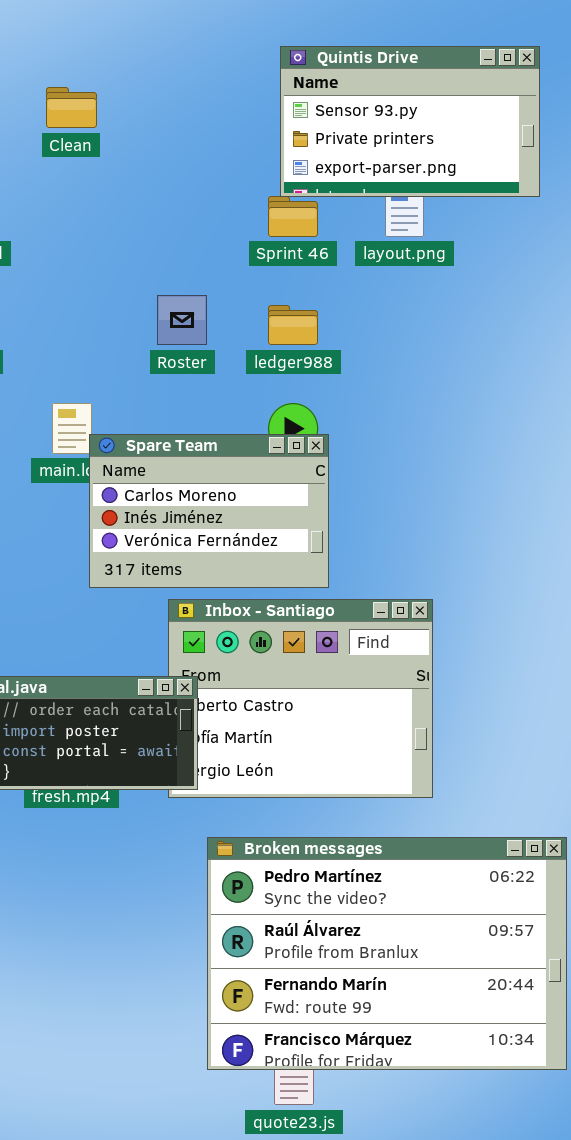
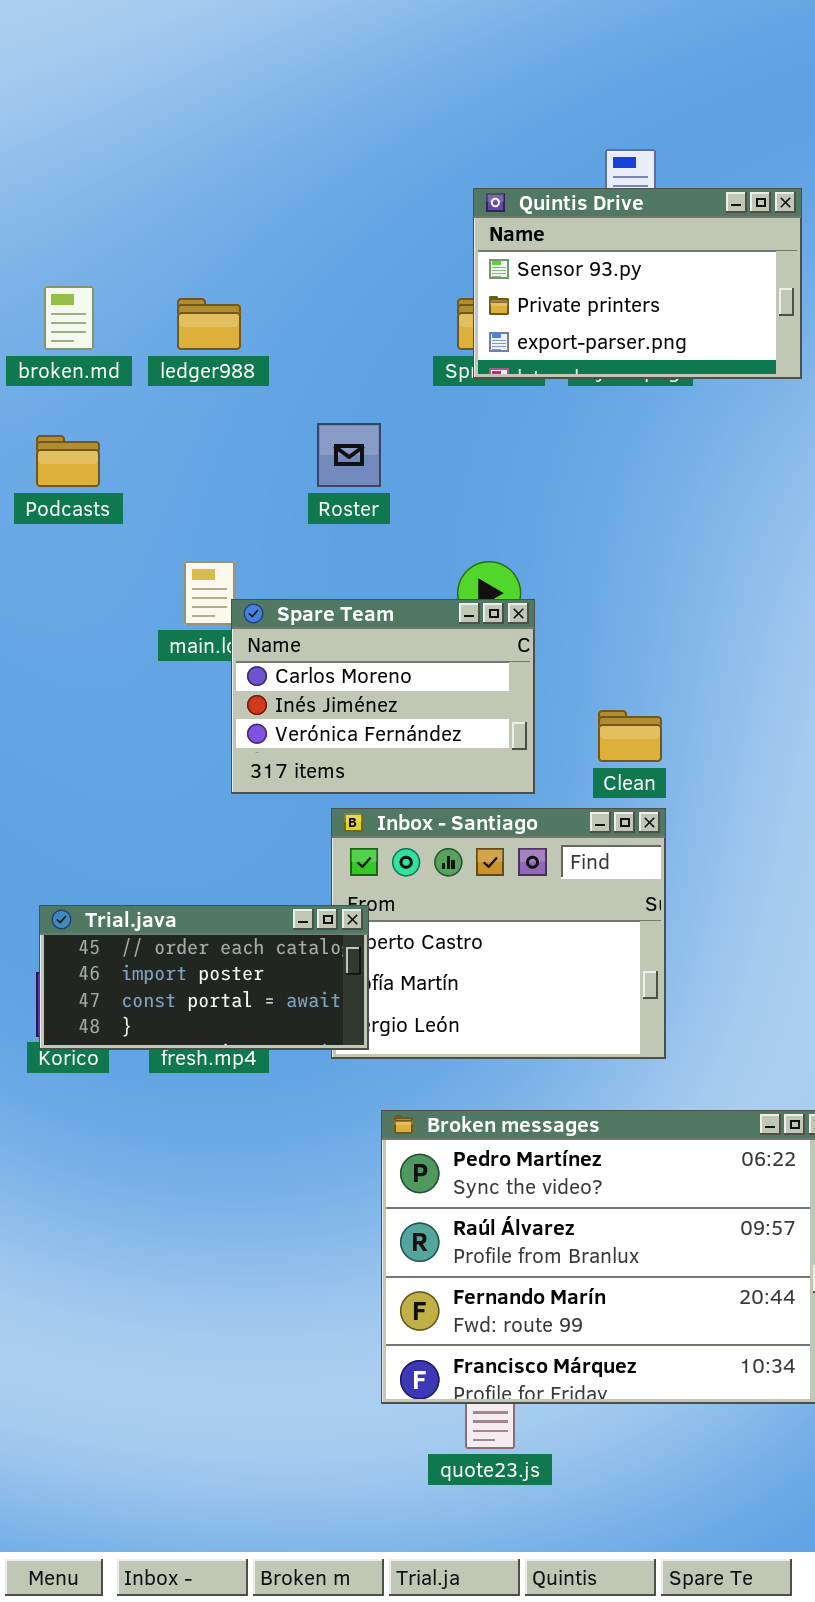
Quintis Drive: [280,46,540,197] -> [473,188,802,379], moved
Clean: [46,87,97,128] -> [598,710,662,762], moved
ledger988: [268,305,318,345] -> [177,298,241,350], moved

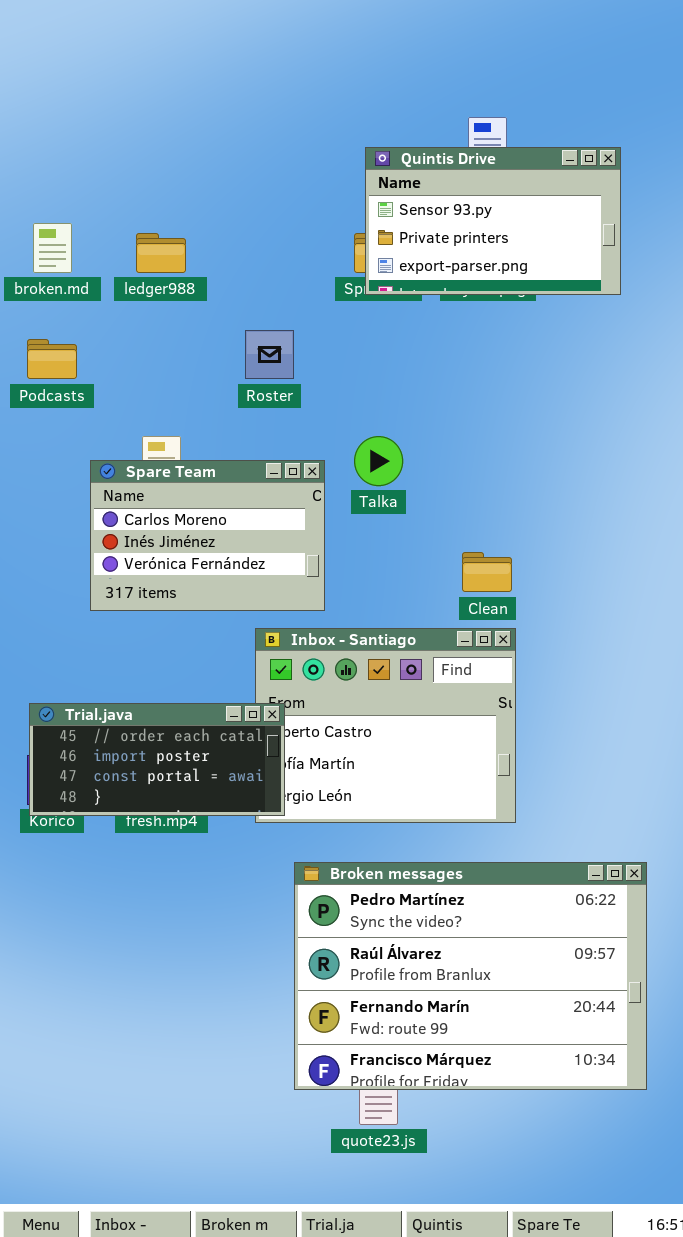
Spare Team: [231,599,535,794] -> [90,460,325,611], moved

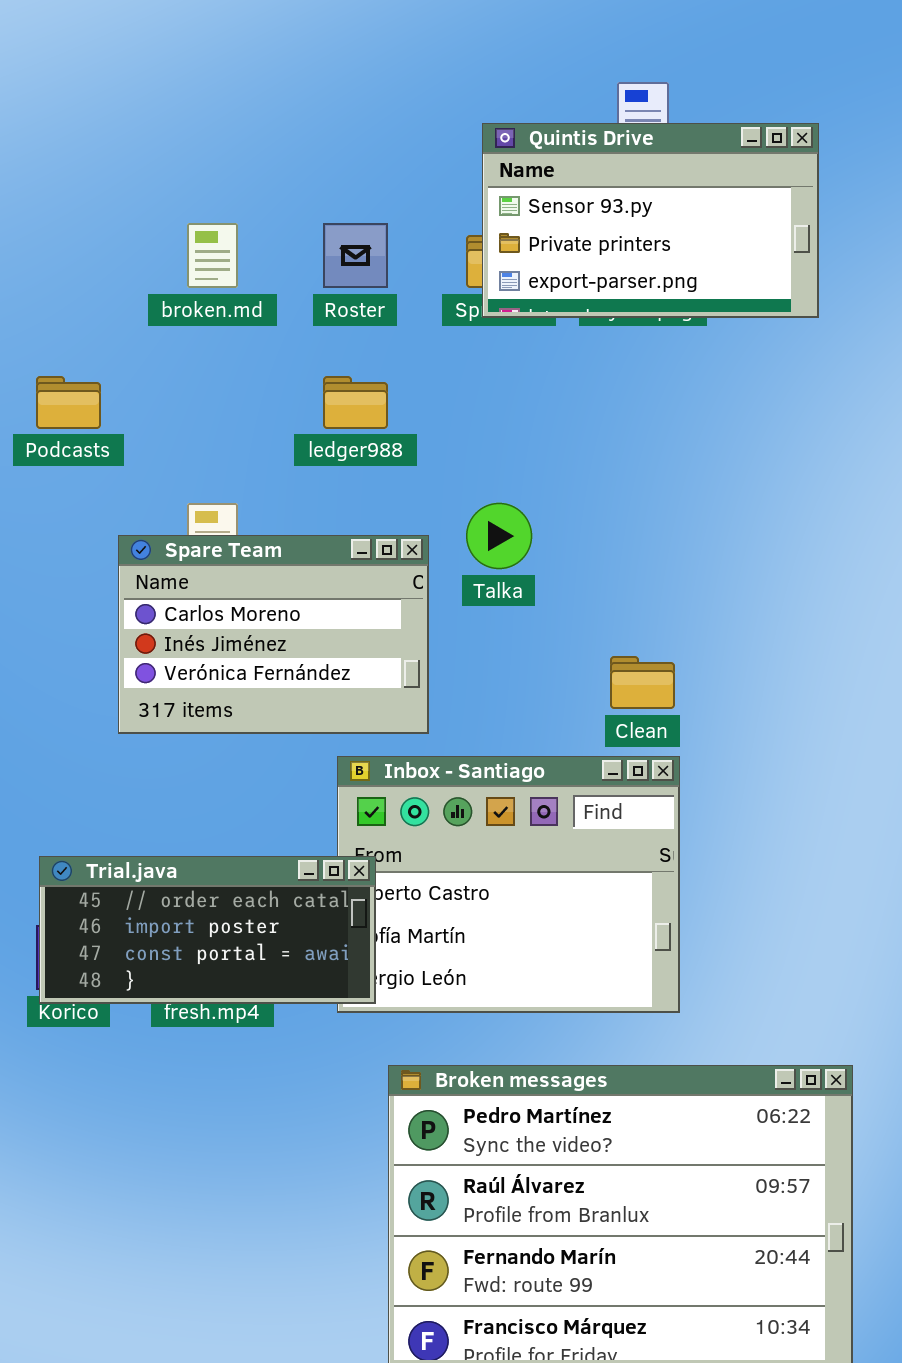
broken.md: [33,223,72,273] -> [187,223,238,288], moved
ledger988: [136,233,186,273] -> [323,376,388,429], moved
Roster: [245,330,294,379] -> [323,223,388,288], moved

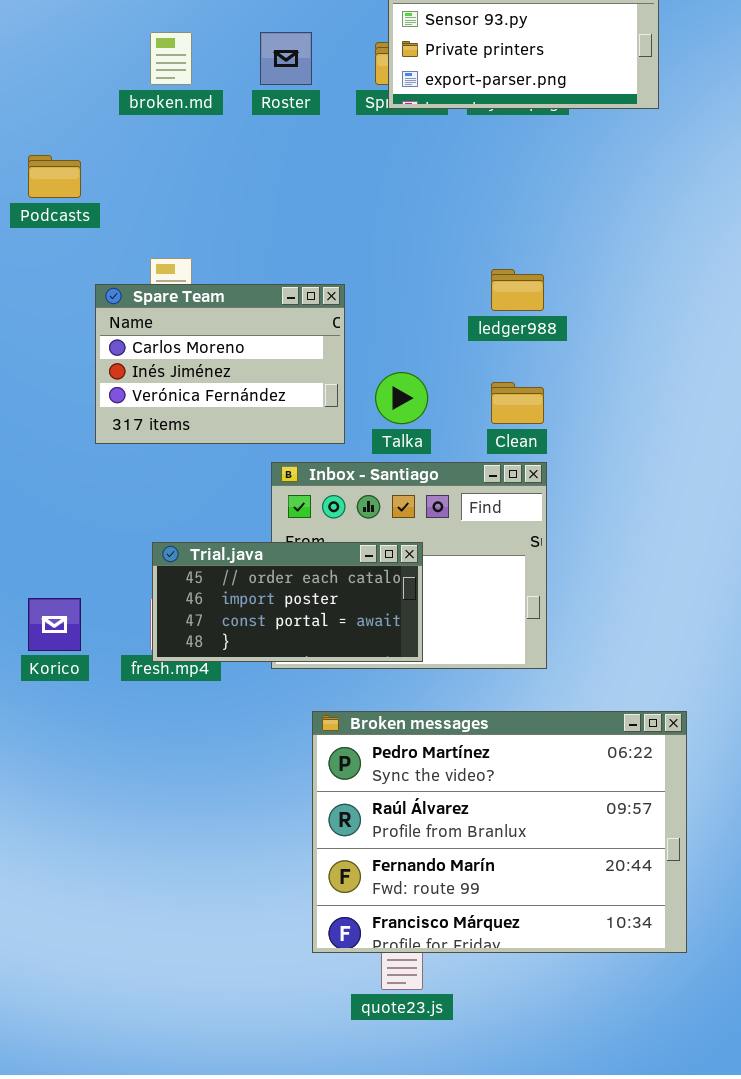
ledger988: [323,376,388,429] -> [491,269,544,311], moved
Talka: [466,503,532,569] -> [375,372,428,424], moved
Trial.java: [39,856,376,1004] -> [152,542,423,662], moved

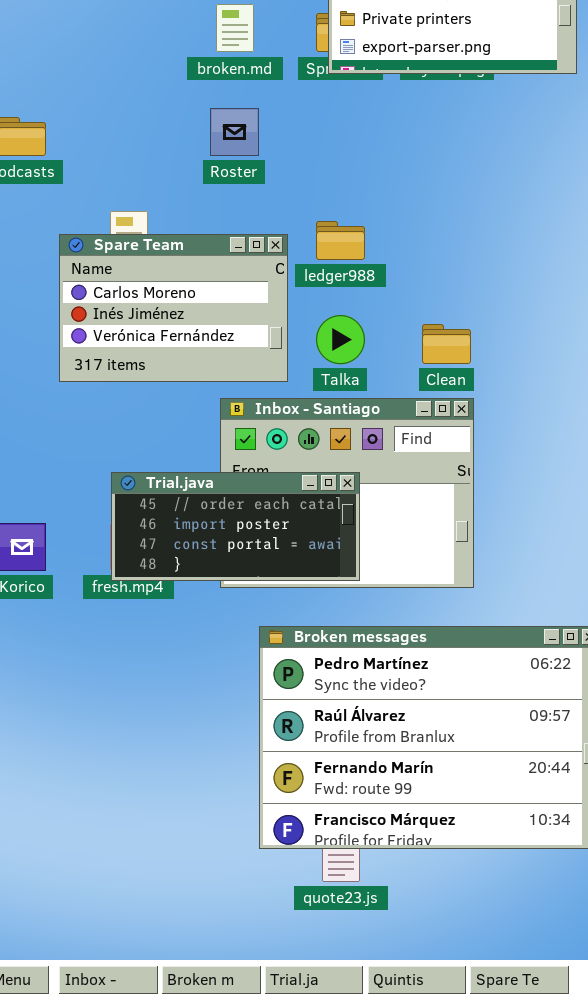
broken.md: [150,32,192,85] -> [216,4,254,52], moved
Roster: [260,32,312,85] -> [210,108,259,156], moved
ledger988: [491,269,544,311] -> [316,221,365,260], moved

